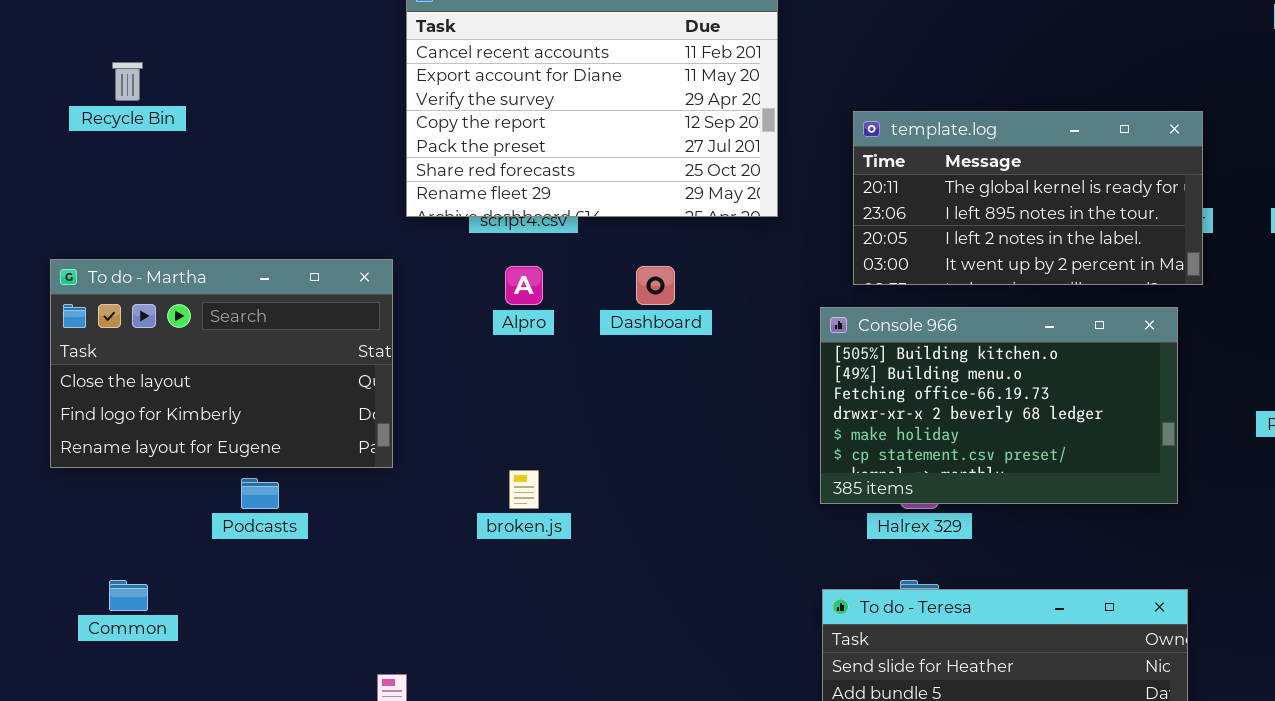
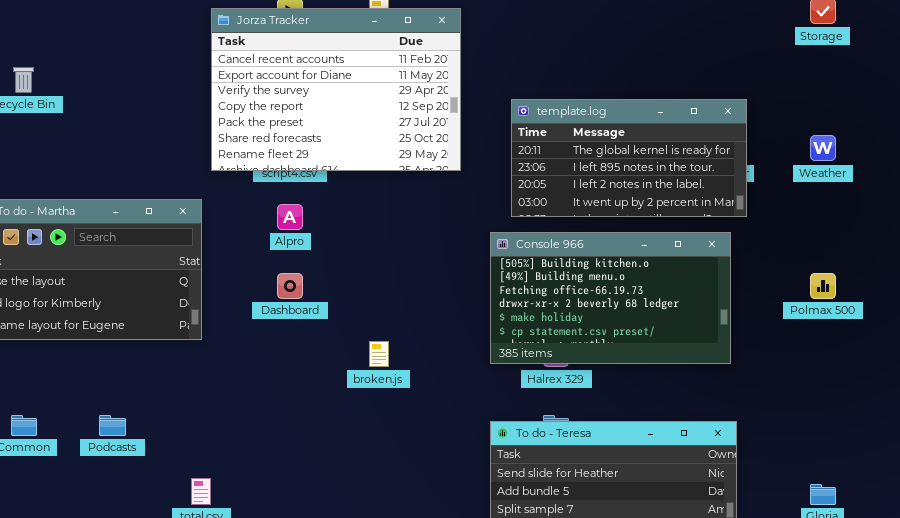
Dashboard: [636,266,675,305] -> [277,273,303,299], moved
broken.js: [509,470,539,509] -> [369,341,389,367], moved
Podcasts: [241,478,279,509] -> [99,415,126,436], moved

